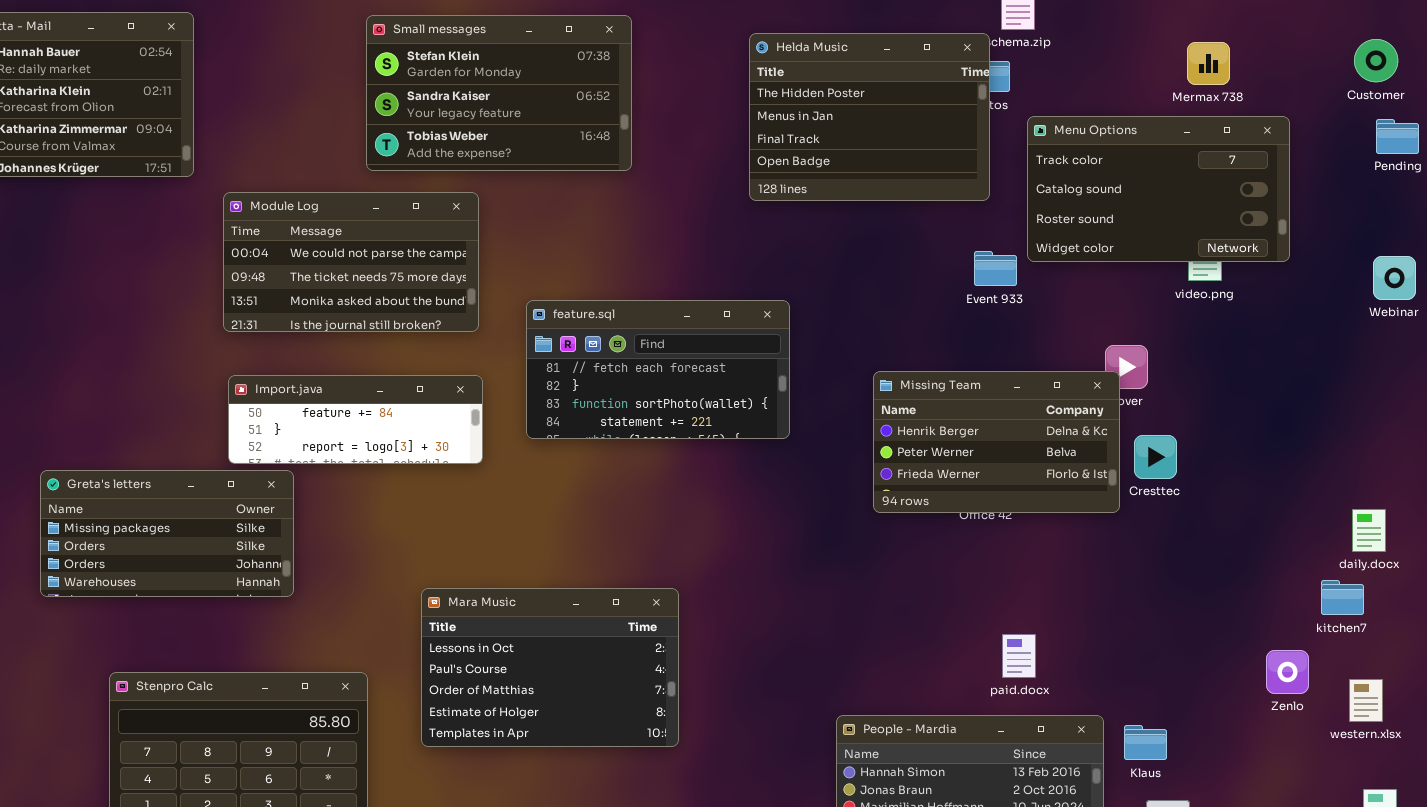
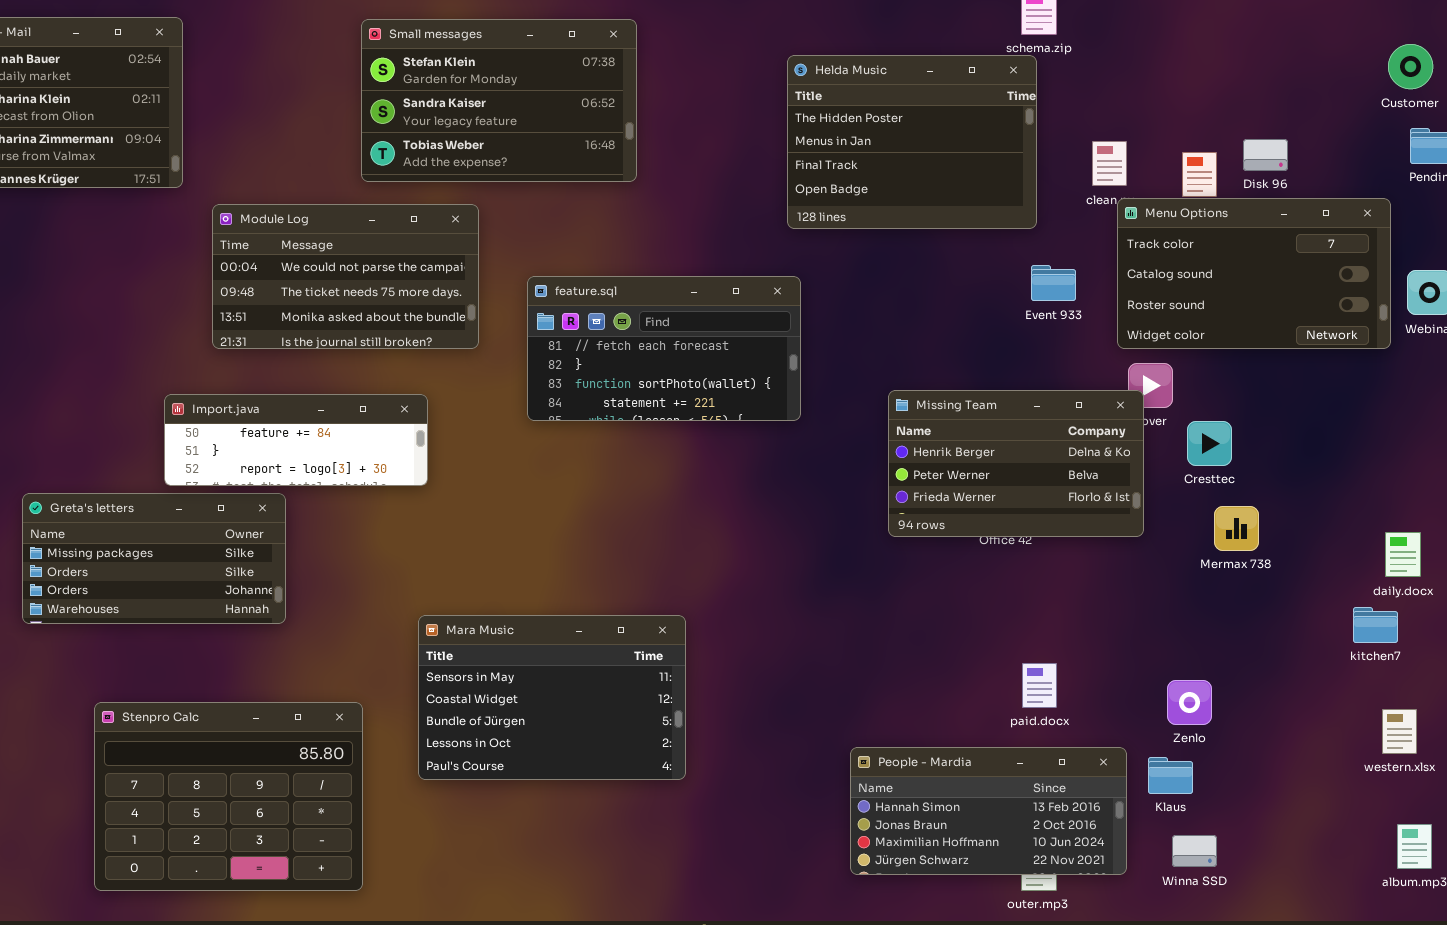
Helda Music: [749,33,990,201] -> [787,55,1037,229], moved
Mermax 738: [1187,42,1230,85] -> [1214,506,1259,551], moved
Menu Options: [1027,116,1290,262] -> [1117,198,1391,349], moved
Event 933: [974,251,1017,286] -> [1031,265,1076,301], moved
feature.sql: [526,300,790,439] -> [527,276,801,421], moved
Import.java: [228,375,483,464] -> [164,394,428,486], moved
Cresttec: [1134,435,1177,479] -> [1187,421,1232,466], moved
Mara Music: [421,588,679,747] -> [418,615,686,780], scrolled up 3 rows
Zenlo: [1266,650,1309,694] -> [1167,680,1212,725], moved

